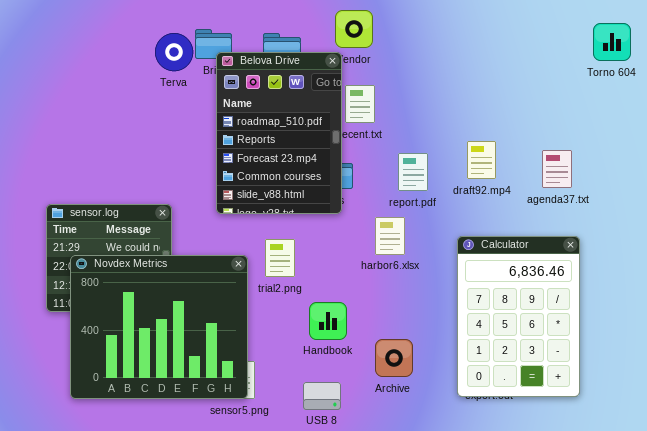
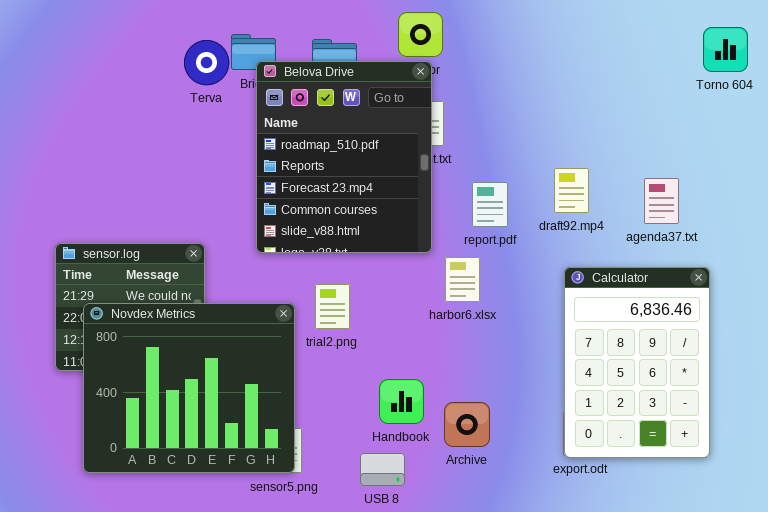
Belova Drive: [216,52,342,214] -> [256,61,432,253], resized
Calculator: [457,236,580,397] -> [564,267,710,458], moved
Handbook: [309,302,347,340] -> [379,379,424,424], moved

